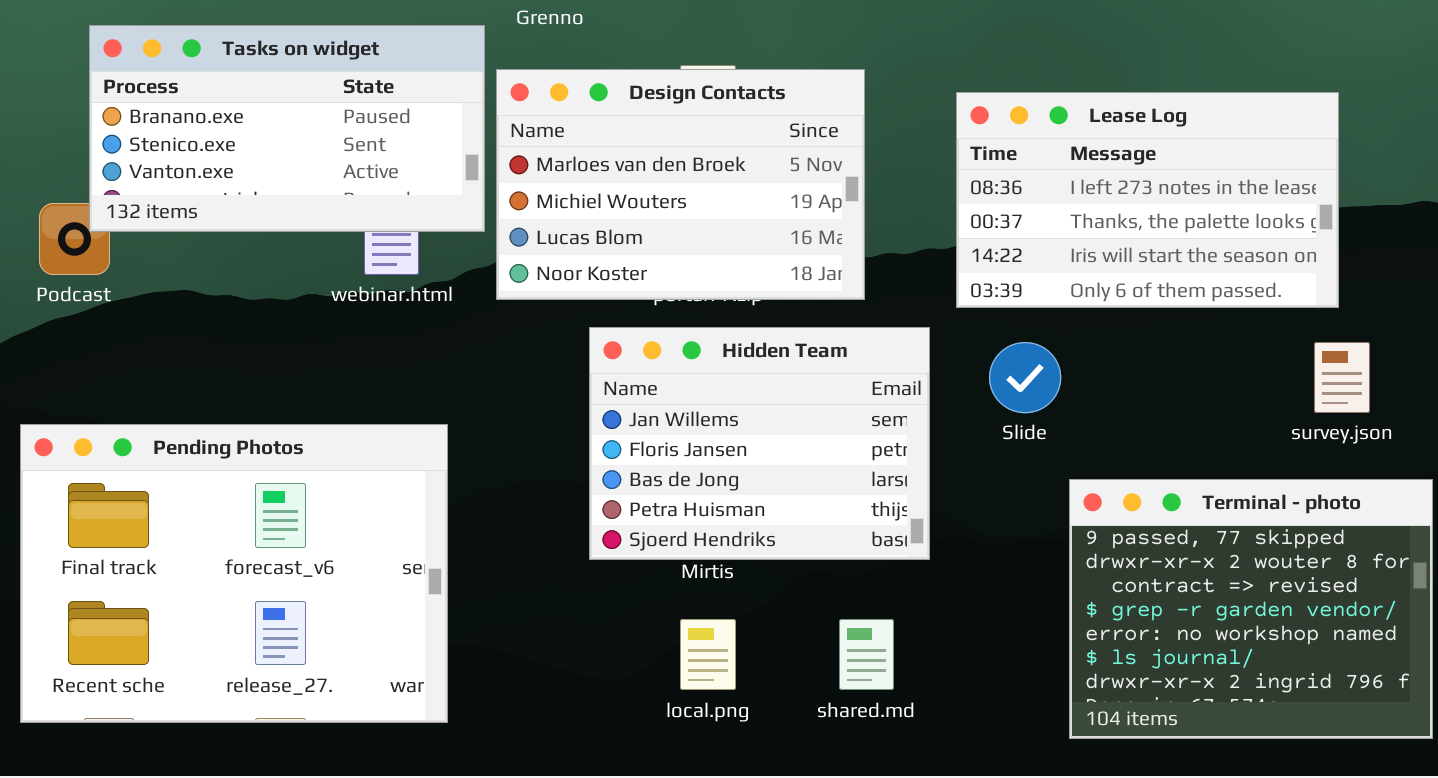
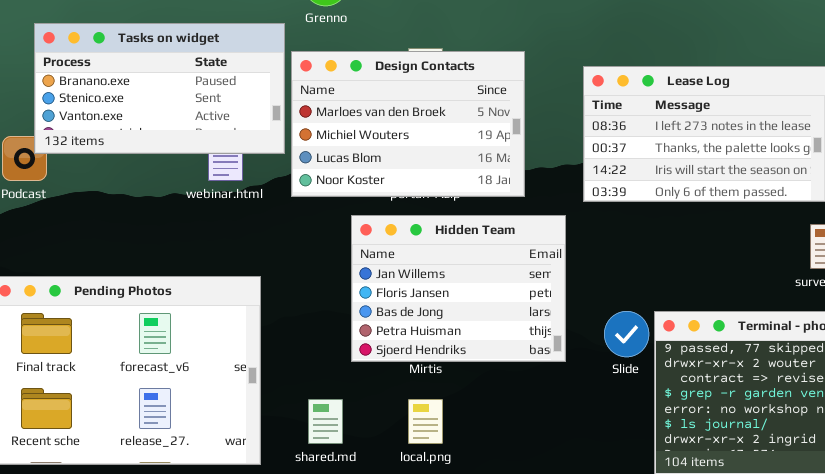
Slide: [989,342,1061,413] -> [604,311,649,357], moved
shared.md: [839,619,894,690] -> [308,399,343,444], moved

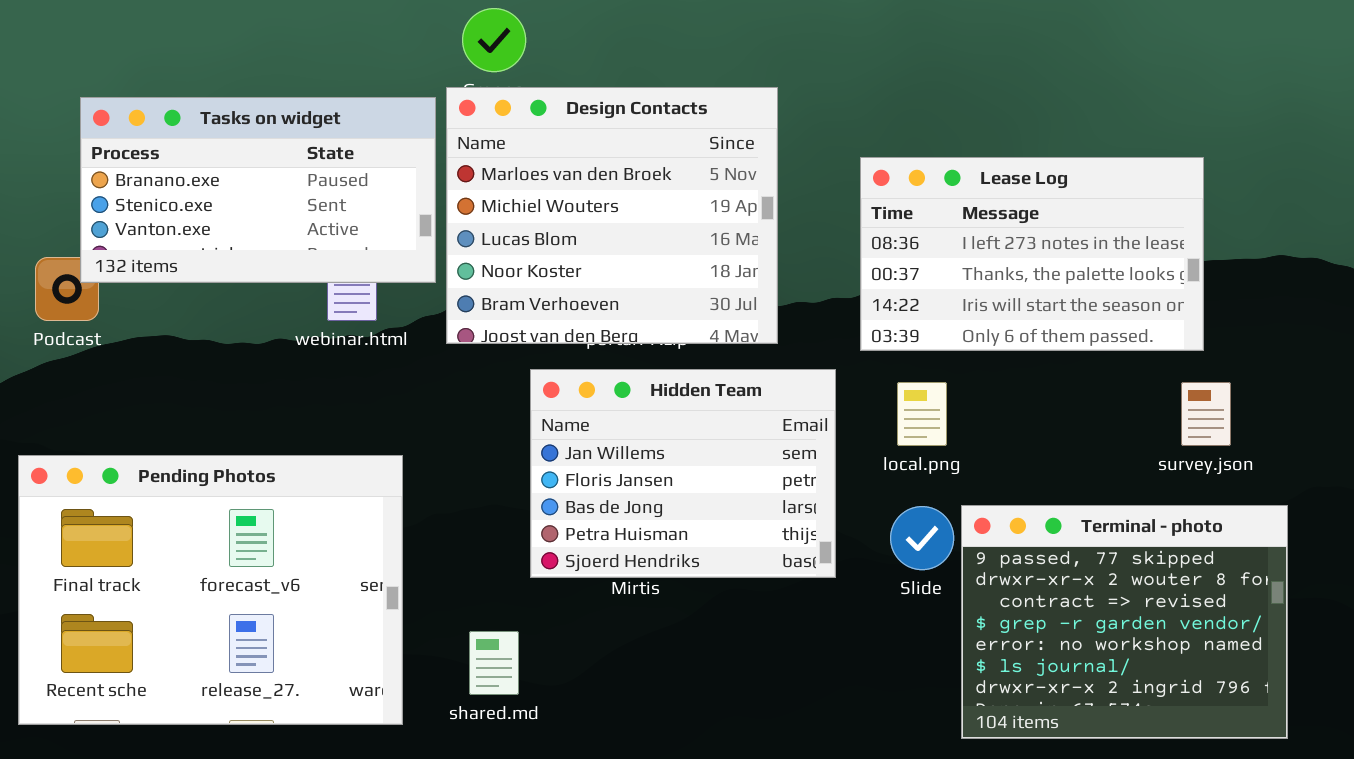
Design Contacts: [291,51,525,197] -> [446,87,778,344], resized
local.png: [408,399,443,444] -> [897,382,947,446], moved

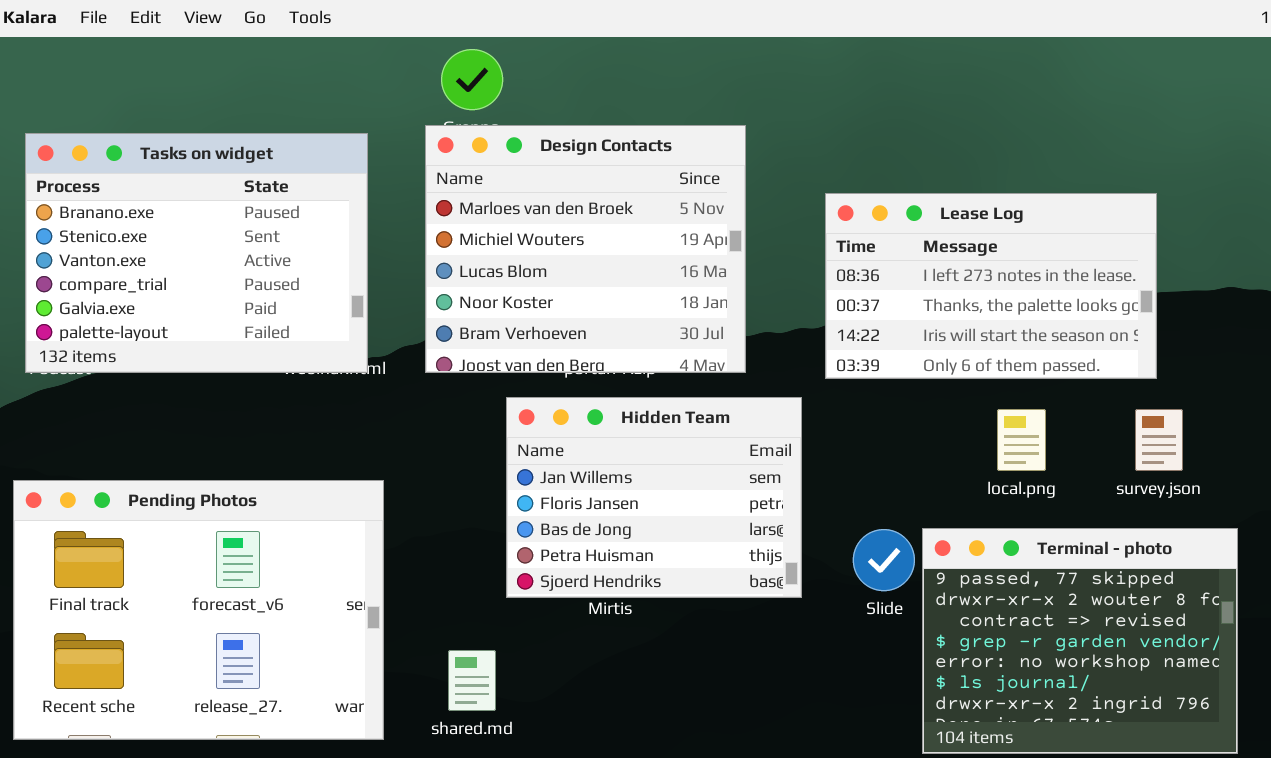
Tasks on widget: [80,97,436,283] -> [25,133,368,373], moved, resized
local.png: [897,382,947,446] -> [997,409,1046,471], moved

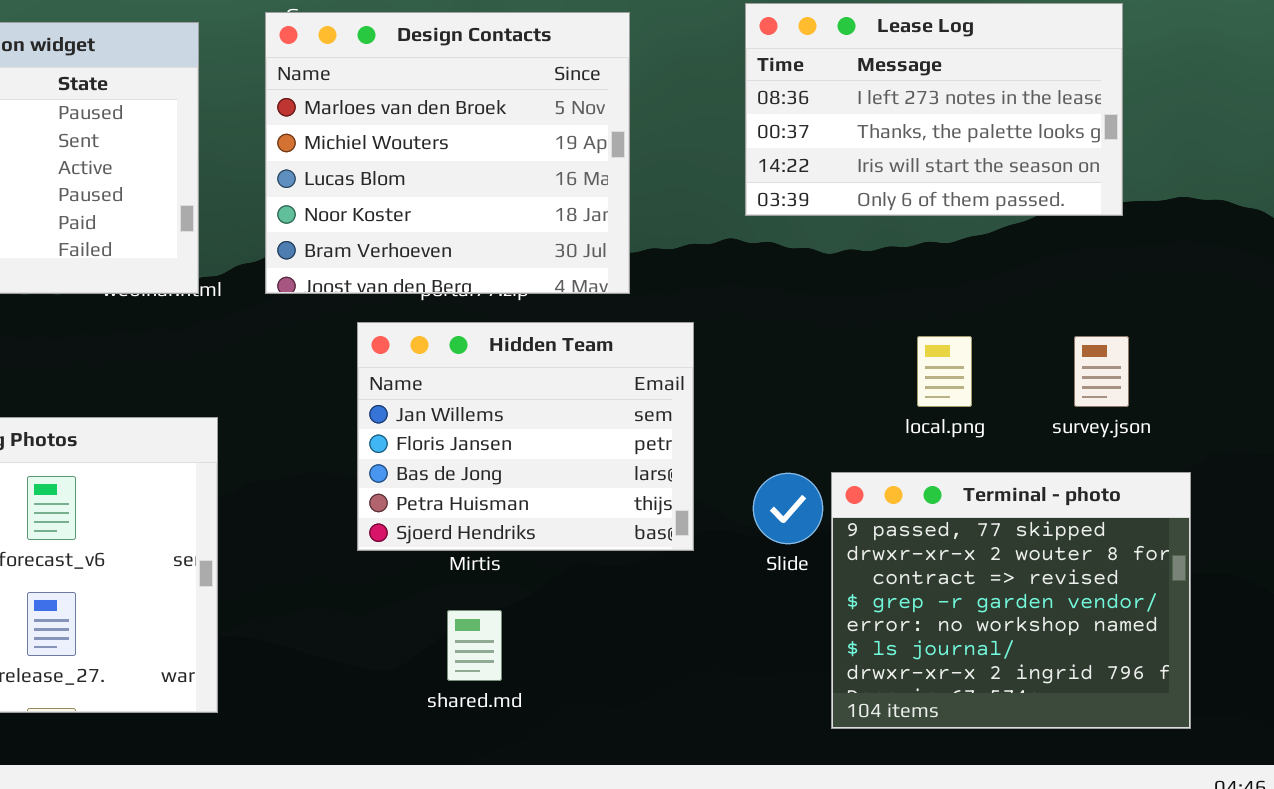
Lease Log: [825,193,1157,379] -> [745,3,1123,216], moved
shared.md: [448,650,496,711] -> [447,610,502,681], moved

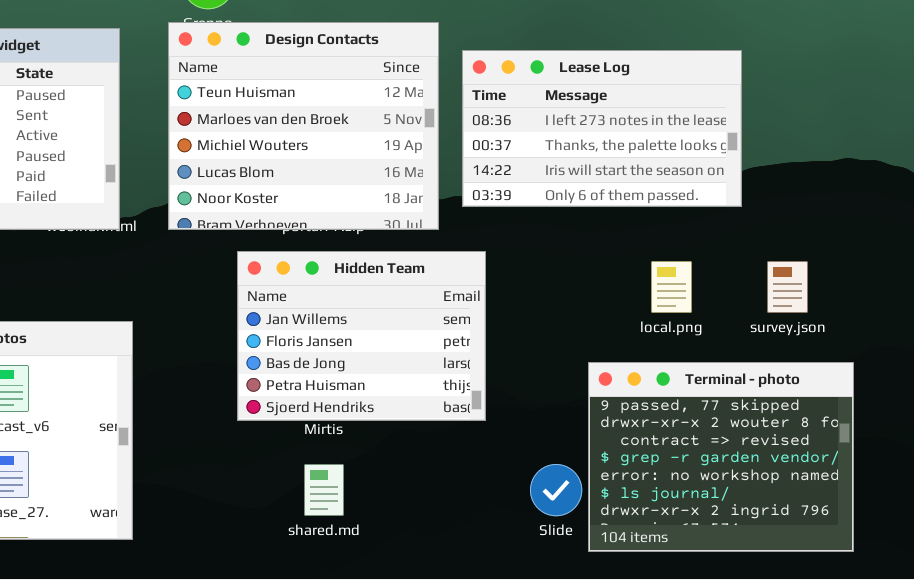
Lease Log: [745,3,1123,216] -> [462,50,742,207], moved
Design Contacts: [265,12,630,294] -> [168,22,439,230], scrolled up 1 row
Slide: [753,473,823,544] -> [530,464,582,516], moved

